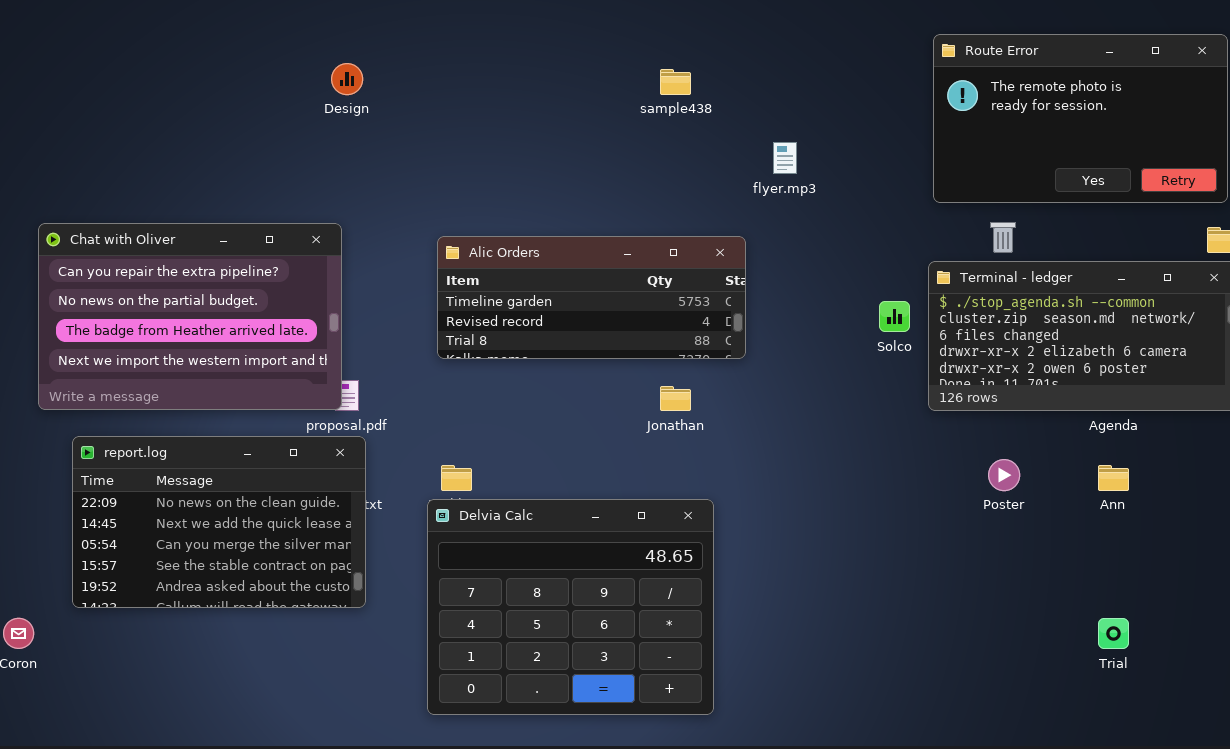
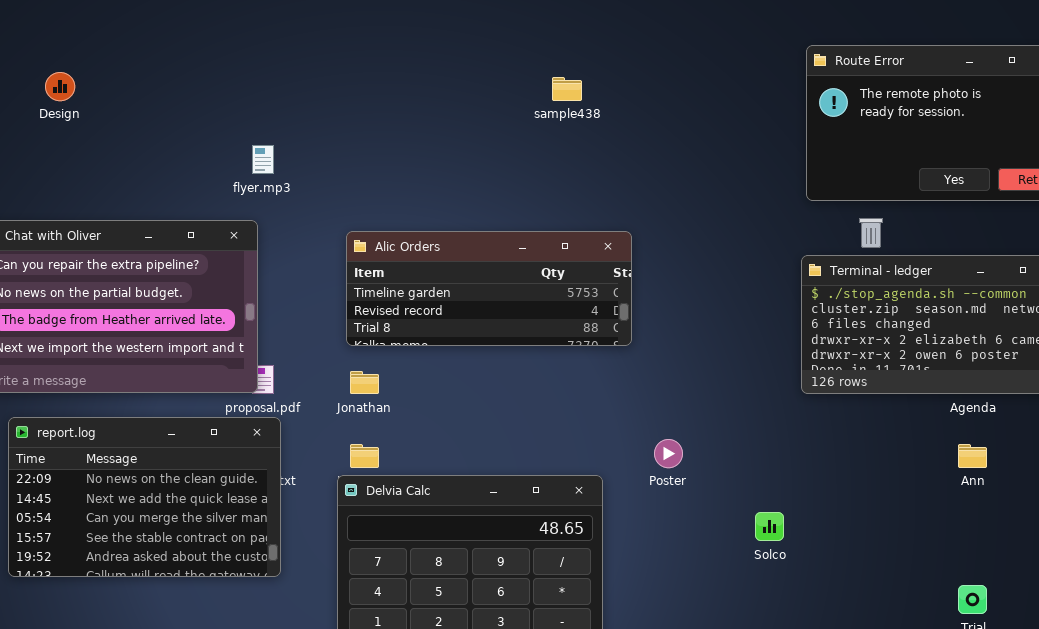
Design: [331,63,363,95] -> [45,72,75,101], moved
flyer.mp3: [773,142,797,174] -> [252,145,274,174], moved
Solco: [879,301,910,332] -> [755,512,784,541], moved
Jonathan: [660,386,691,411] -> [350,371,379,394], moved
Poster: [988,459,1020,491] -> [654,439,683,468], moved

